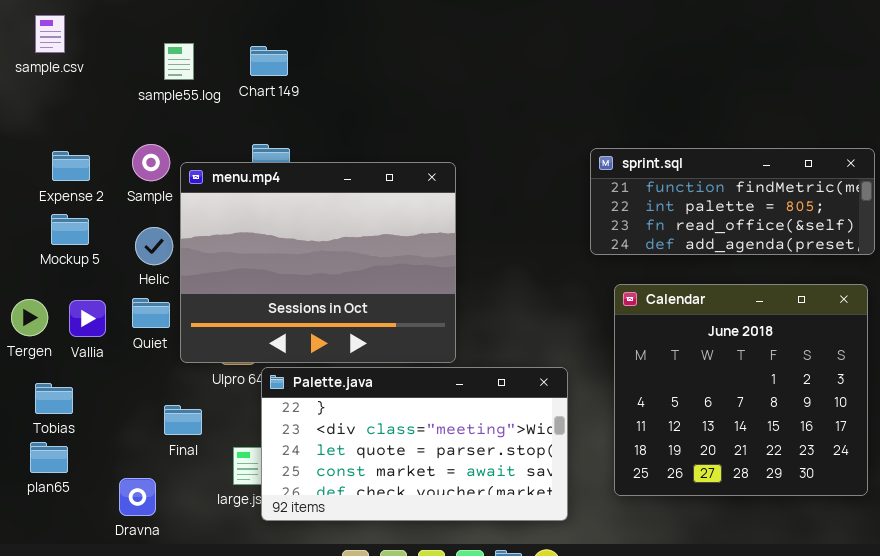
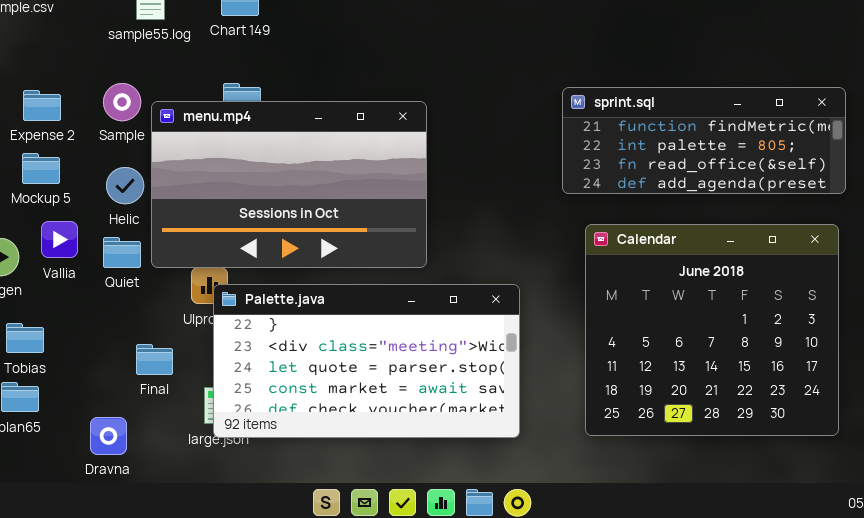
menu.mp4: [180,162,456,363] -> [151,101,427,268], resized
Vallia: [69,300,106,337] -> [41,221,78,258], moved
Palette.java: [261,367,568,521] -> [213,284,520,438], moved

